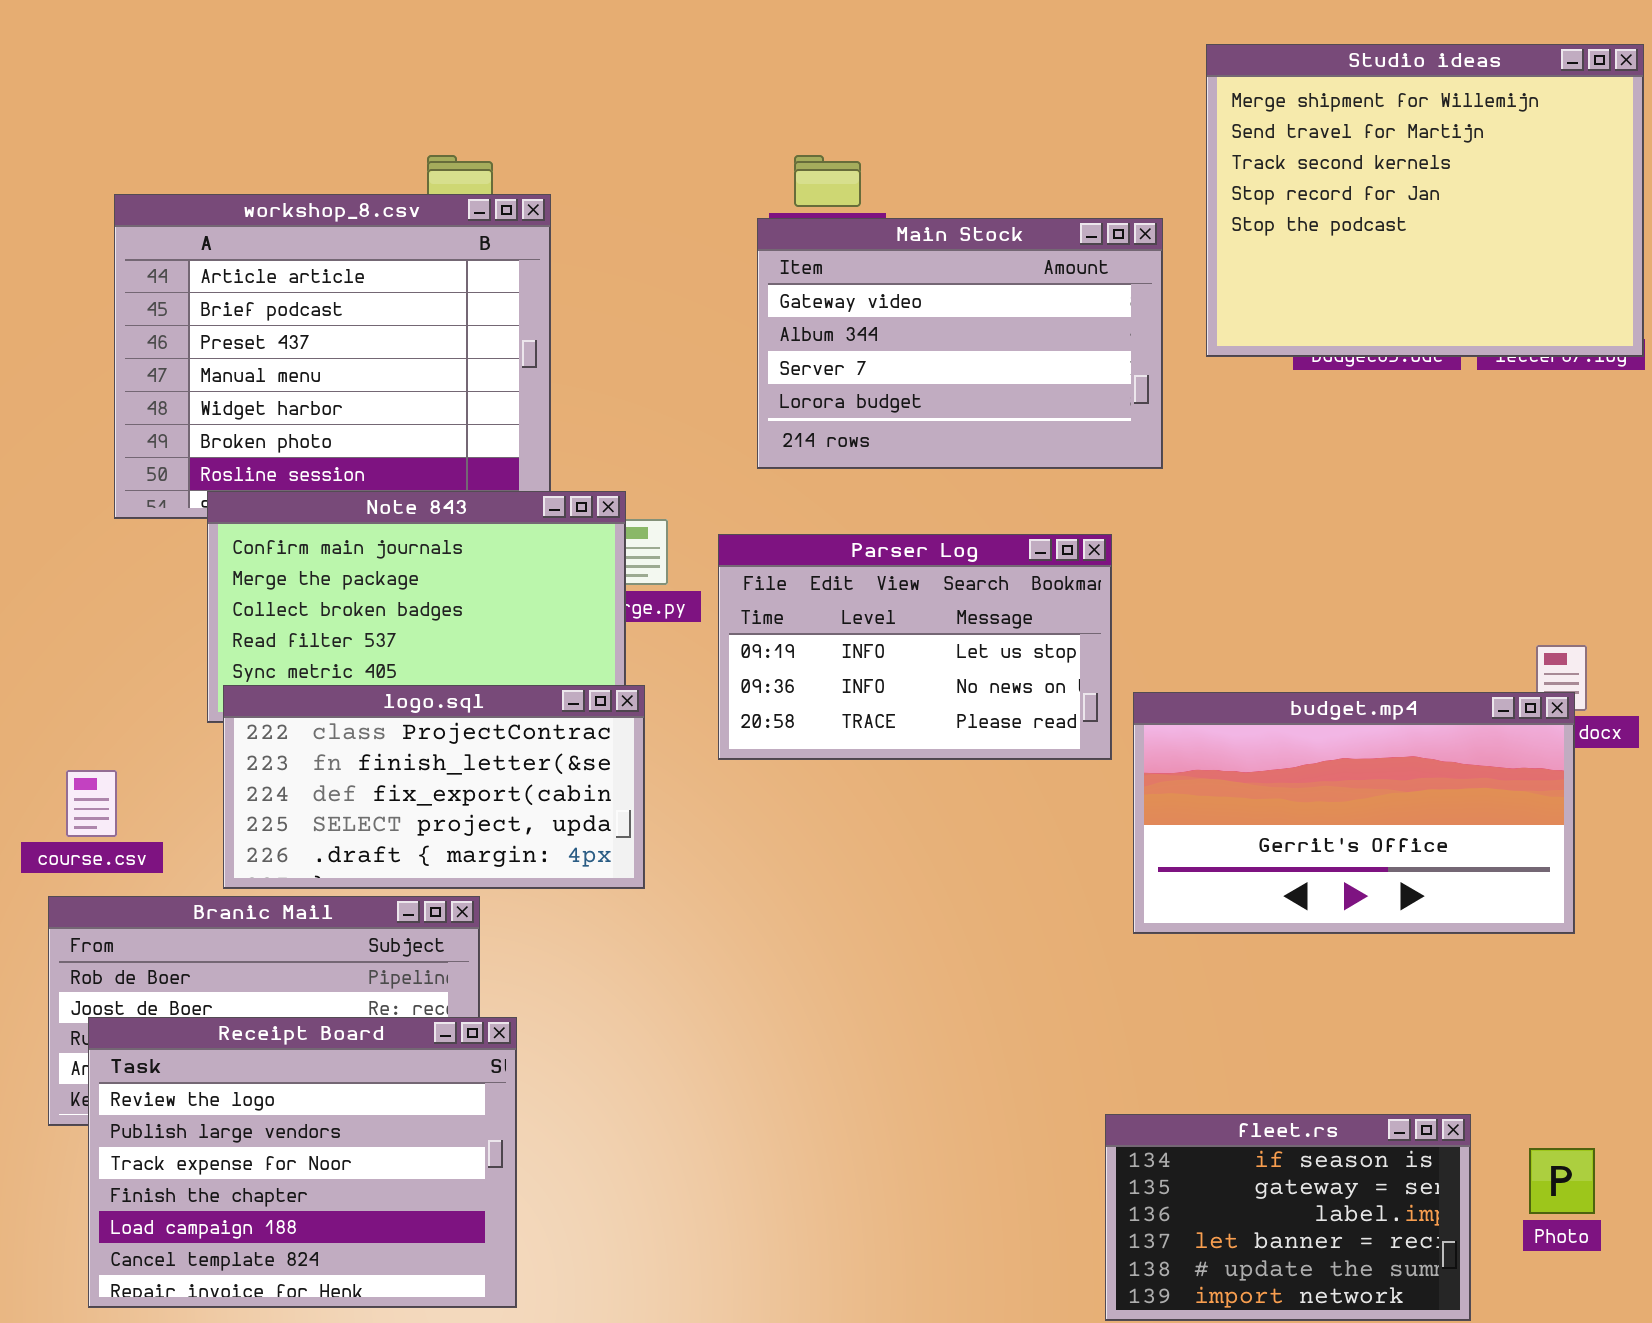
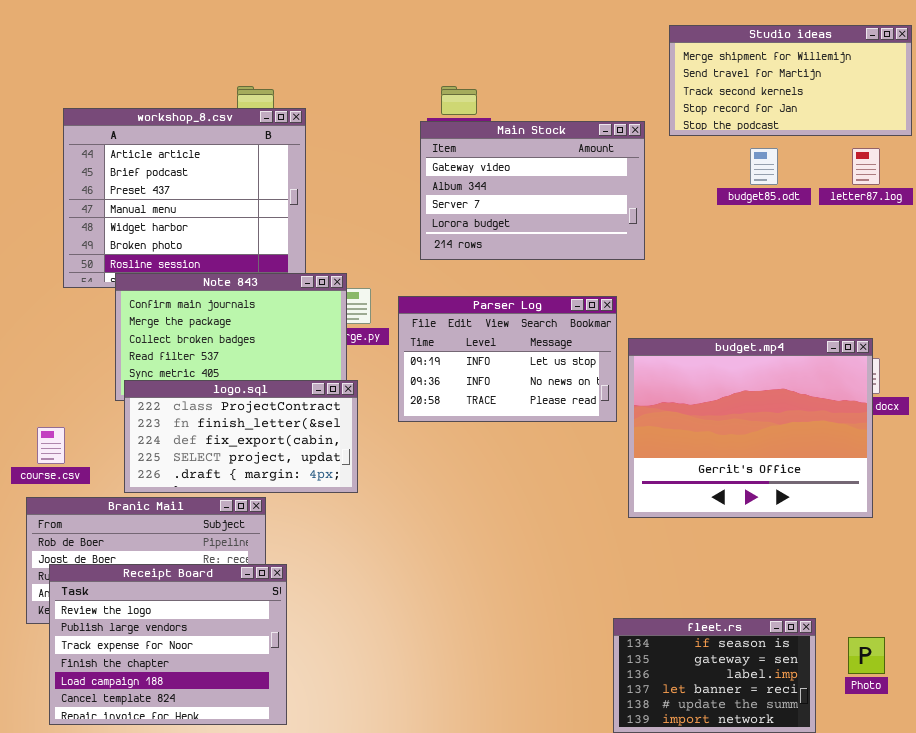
Studio ideas: [1206,44,1644,357] -> [669,25,912,136], resized
budget.mp4: [1133,692,1575,934] -> [628,338,873,518], resized

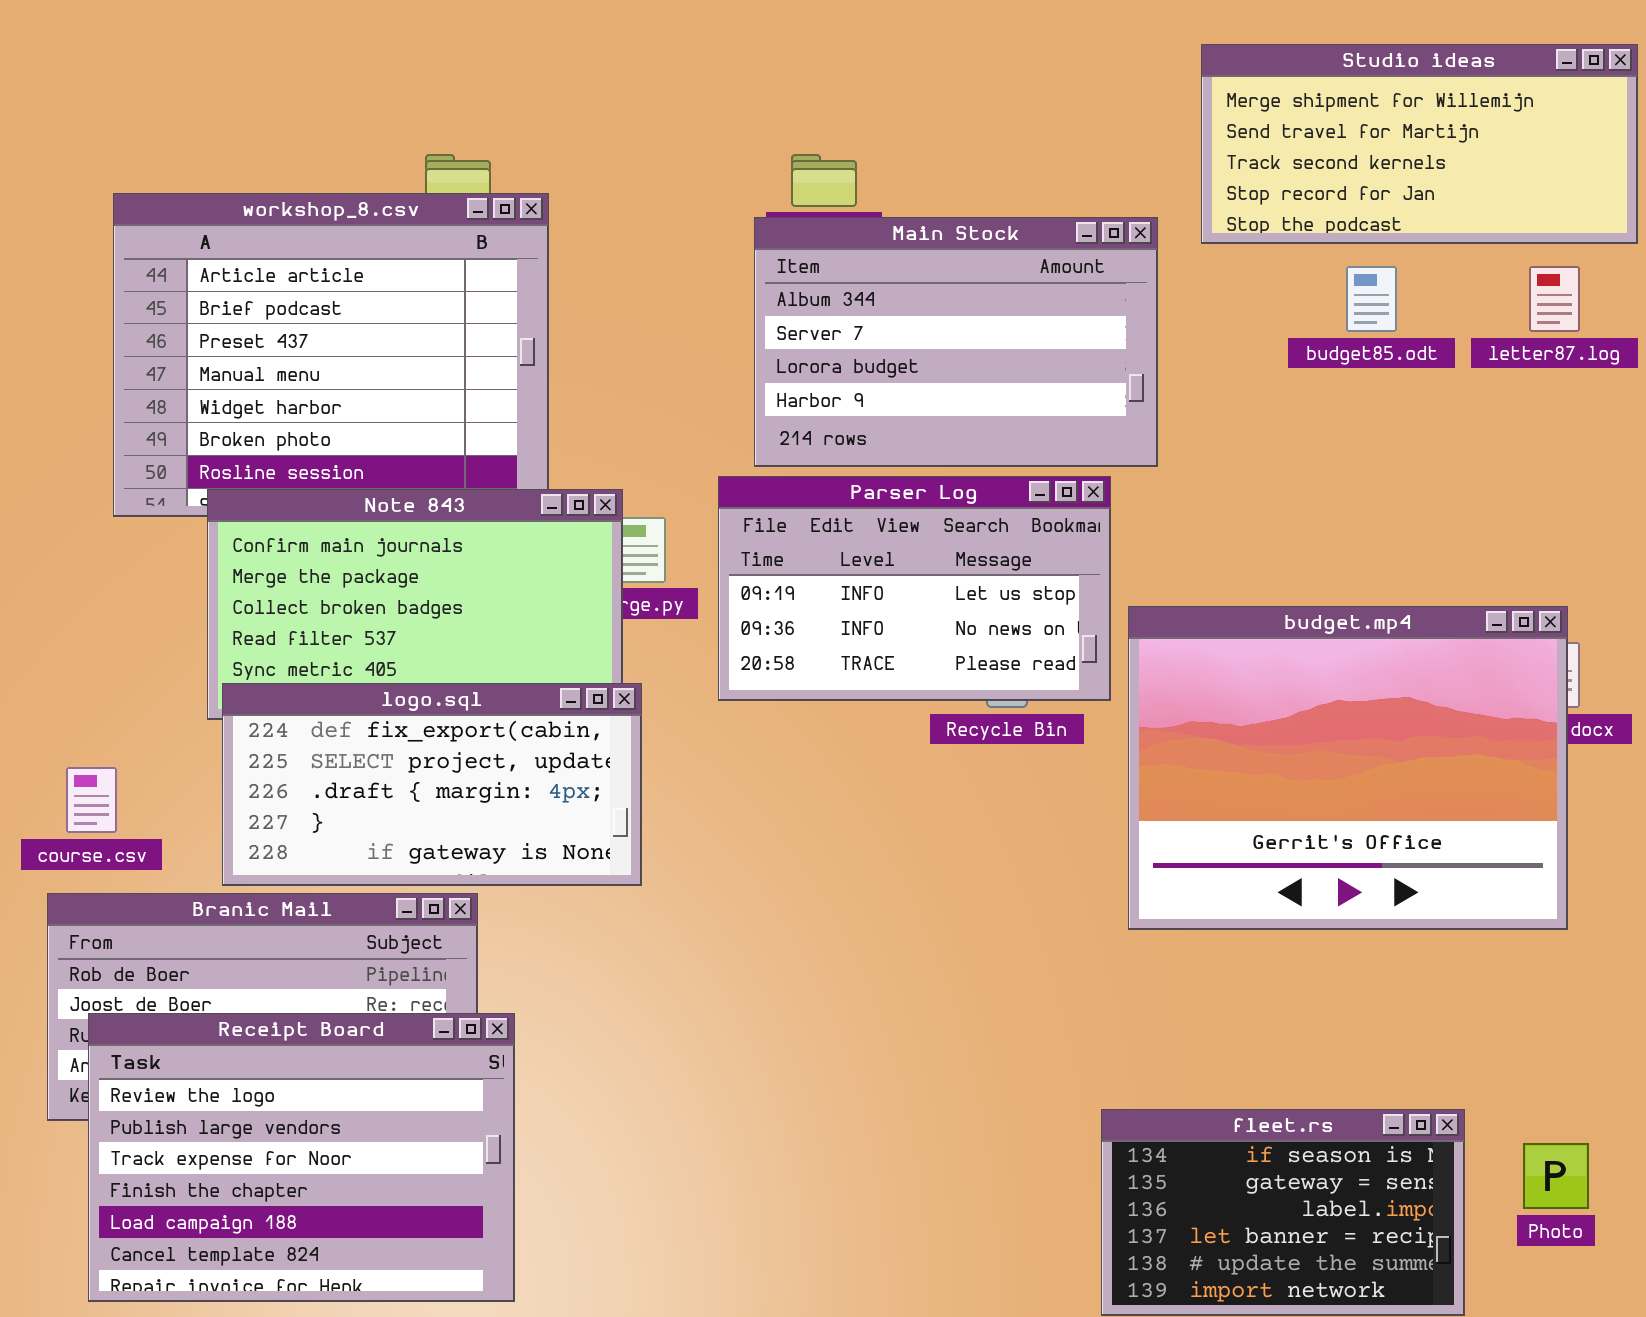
Main Stock: [420,121,645,260] -> [754,217,1158,467], scrolled down 1 row
Parser Log: [398,296,617,422] -> [718,476,1111,701], moved
logo.sql: [124,380,358,493] -> [222,683,642,886], scrolled down 2 rows

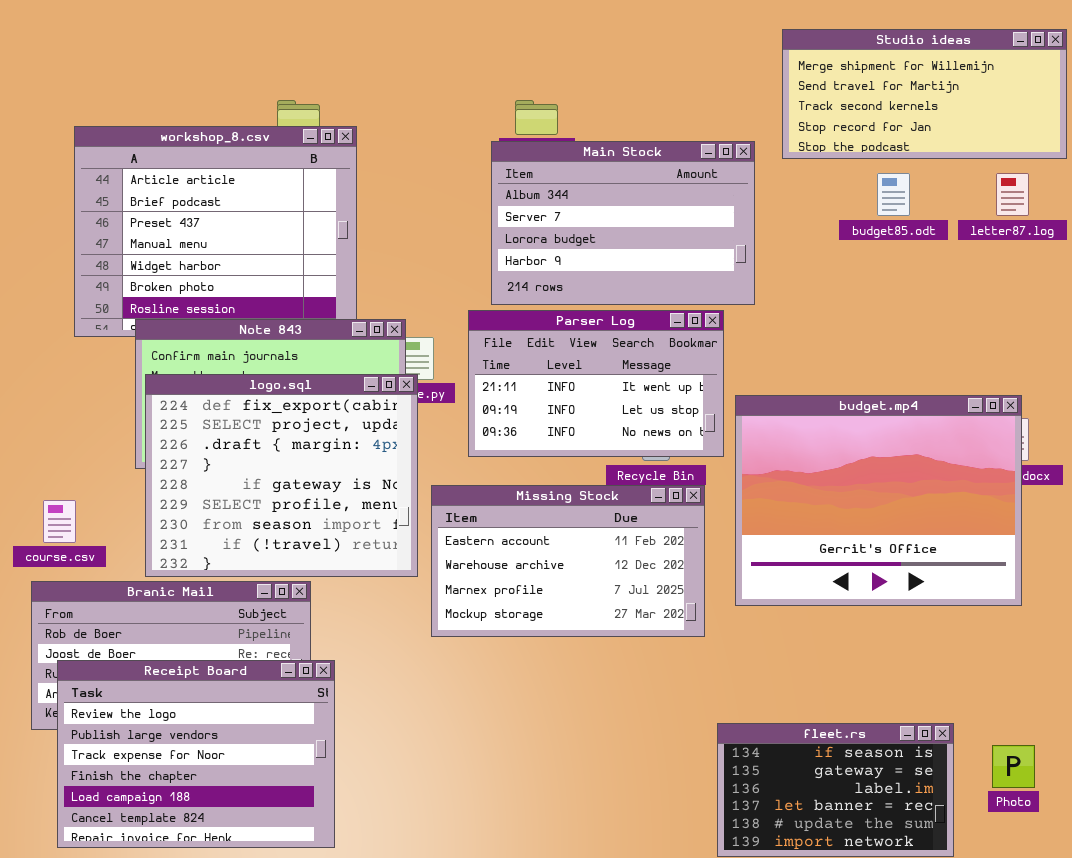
Parser Log: [718,476,1111,701] -> [468,310,724,457], scrolled up 1 row
logo.sql: [222,683,642,886] -> [145,374,418,577], resized
Missing Stock: none -> [431,485,705,637], opened

